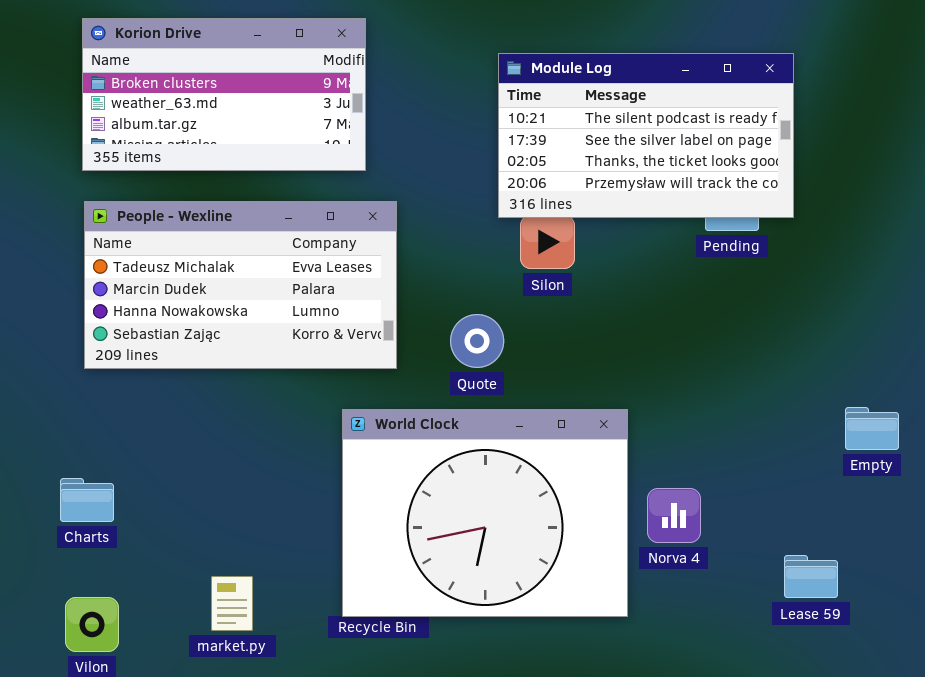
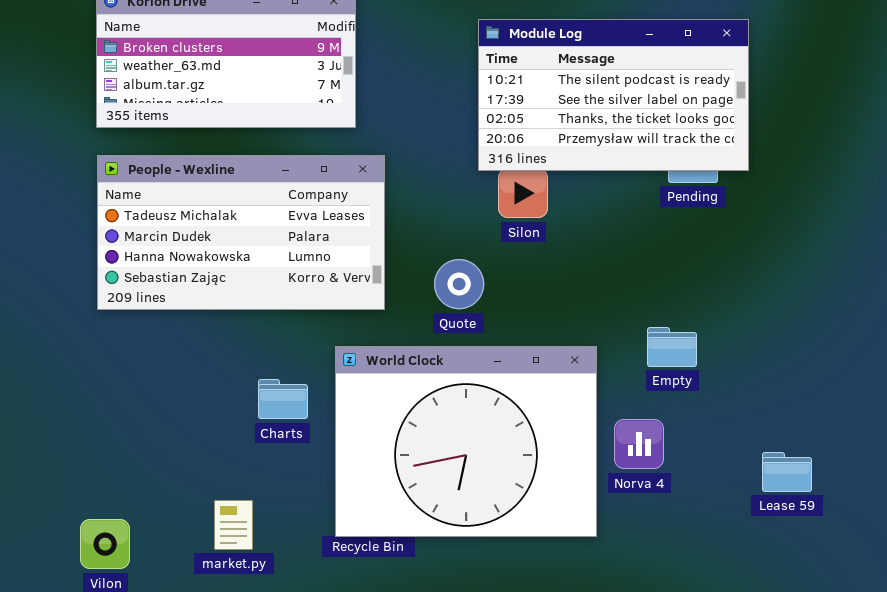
Empty: [845,407,899,450] -> [647,327,697,367], moved
Charts: [60,478,114,522] -> [258,379,308,419], moved
Lease 59: [784,555,838,598] -> [762,452,812,492], moved

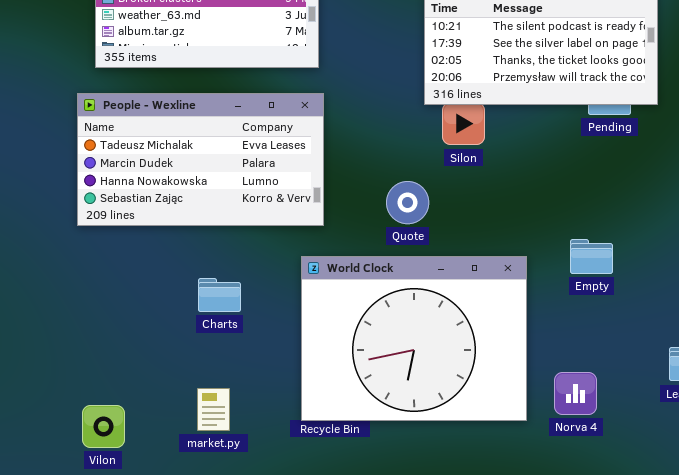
People - Wexline: [97,155,385,310] -> [77,93,324,226], moved
Charts: [258,379,308,419] -> [198,278,241,312], moved
Norva 4: [614,419,664,469] -> [554,372,597,415], moved

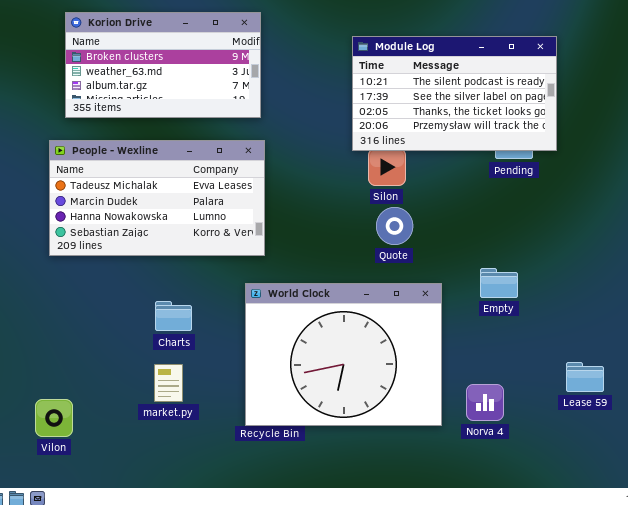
Quote: [386,181,429,224] -> [376,207,413,245], moved
market.py: [197,388,230,431] -> [154,364,183,402], moved
Vilon: [82,405,125,448] -> [35,399,73,437], moved

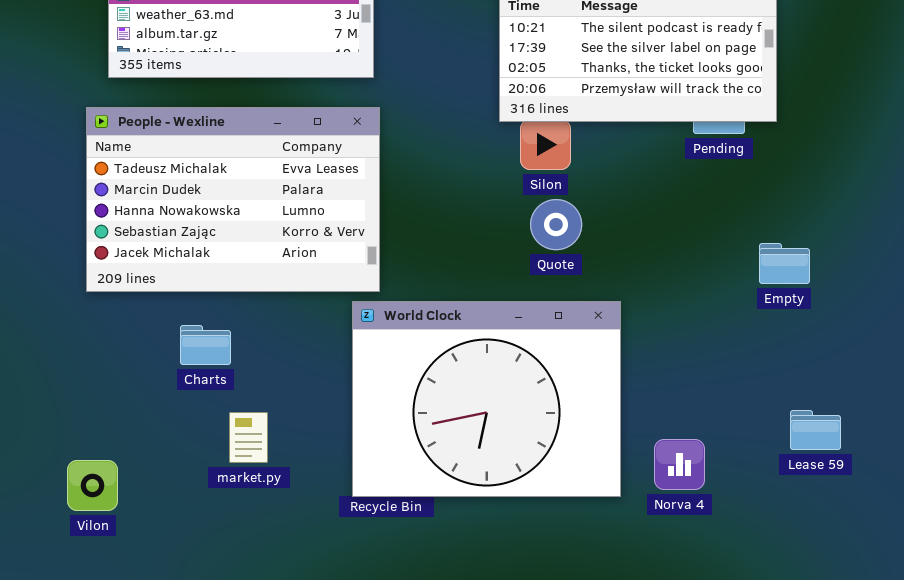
People - Wexline: [49,140,265,256] -> [86,107,380,292], resized
Empty: [480,268,518,298] -> [759,243,810,284], moved
Charts: [155,301,192,331] -> [180,325,231,365], moved

